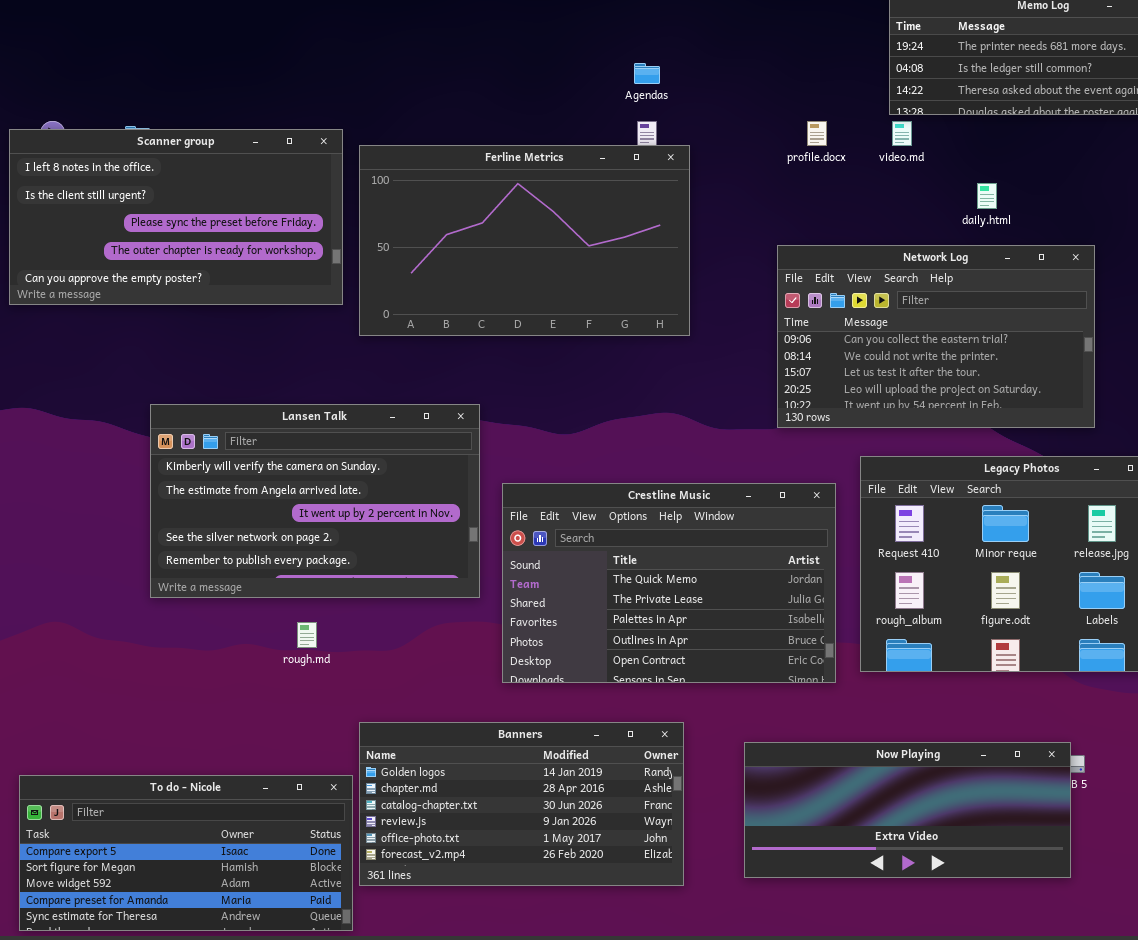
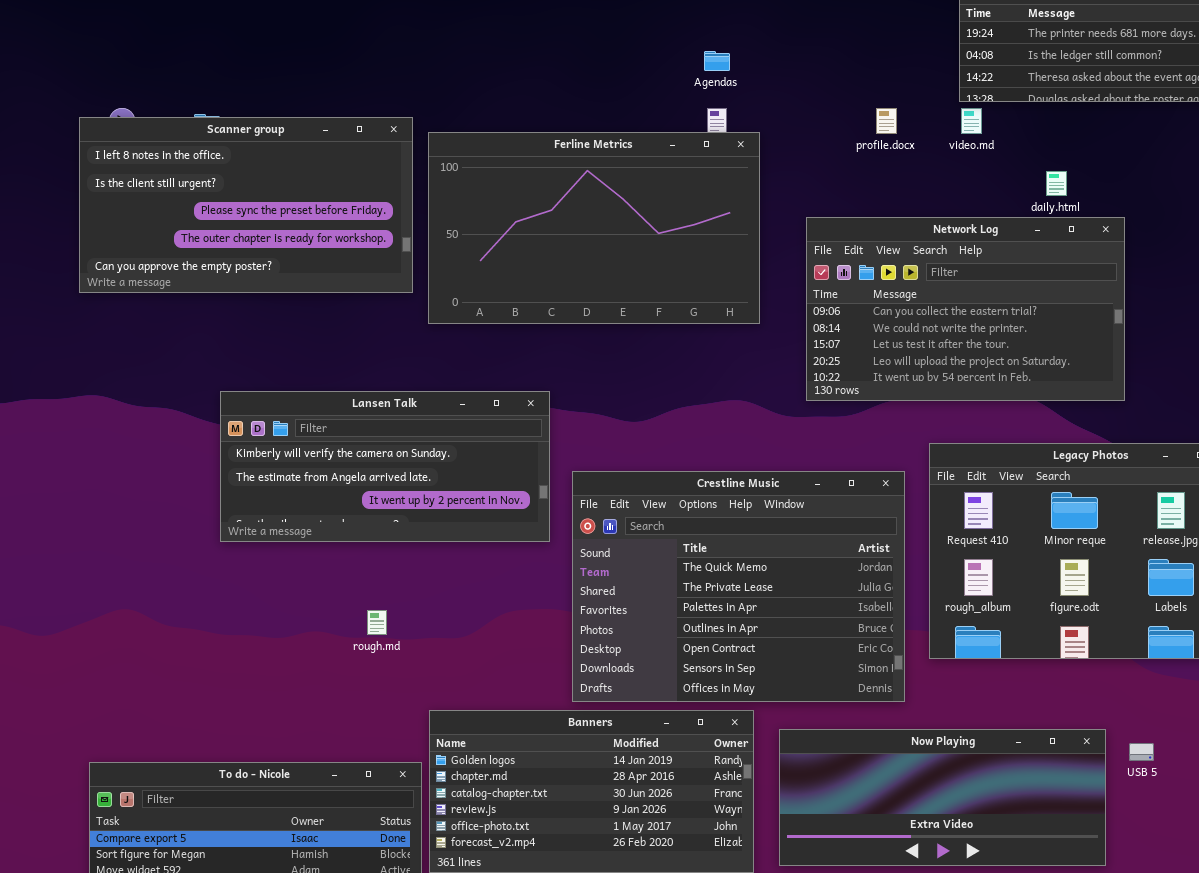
Network Log: [777,245,1095,428] -> [806,217,1125,401], moved
Lansen Talk: [150,404,480,598] -> [220,391,550,542], resized
Crestline Music: [502,483,836,683] -> [572,471,905,702], resized
Now Playing: [744,742,1071,878] -> [779,729,1106,866], moved

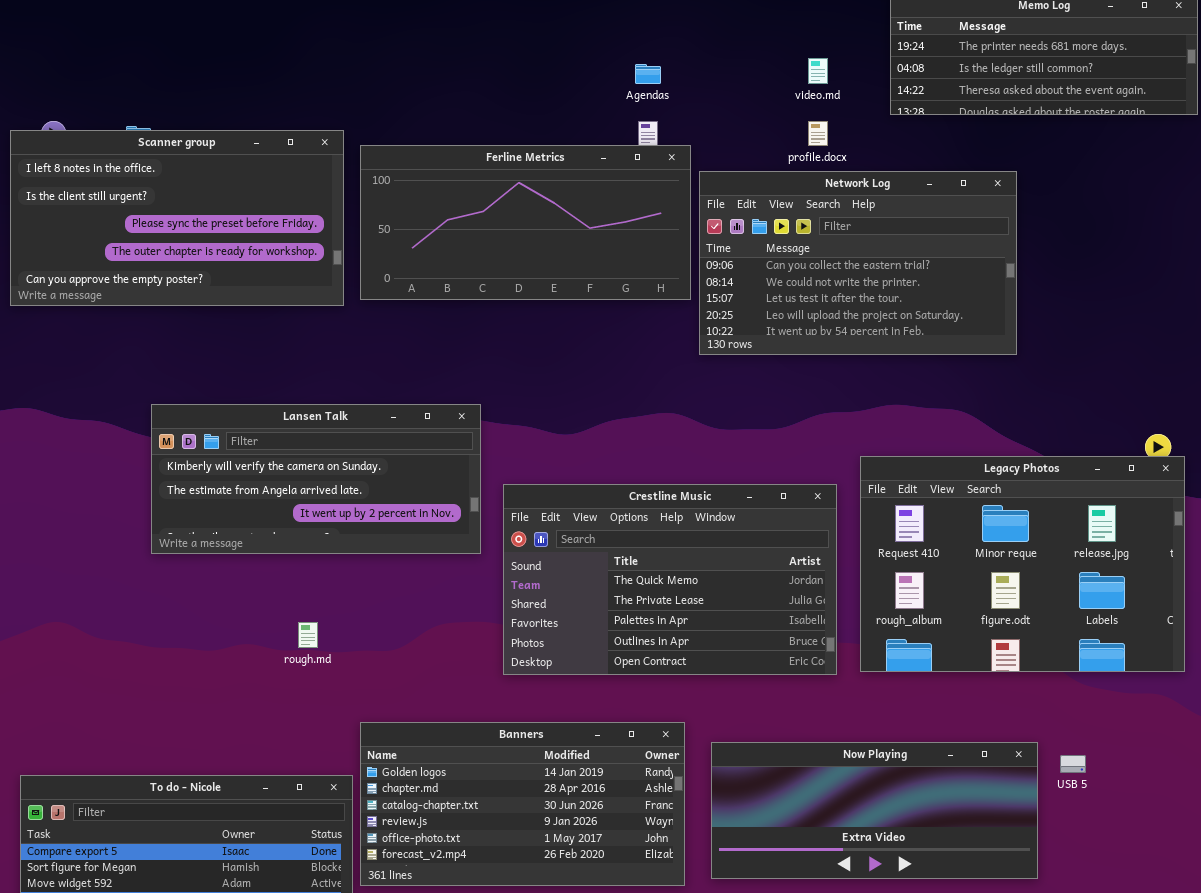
video.md: [961,108,982,134] -> [808,58,828,84], moved
Ferline Metrics: [428,132,760,324] -> [360,145,691,300], resized
Network Log: [806,217,1125,401] -> [699,171,1017,355], moved
Crestline Music: [572,471,905,702] -> [503,484,837,675], resized

